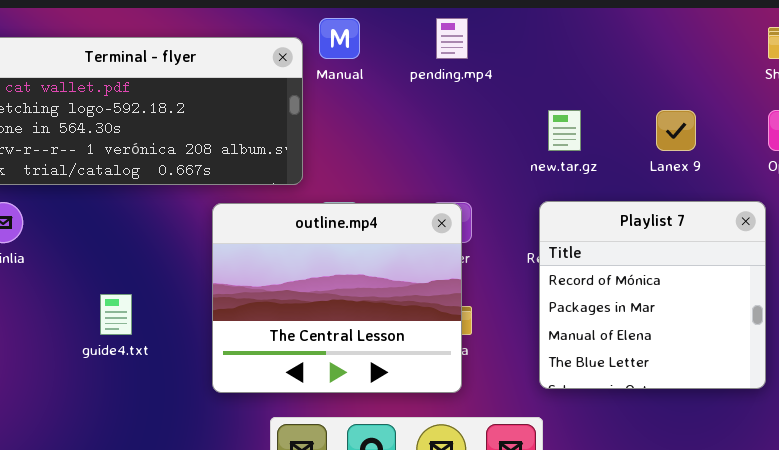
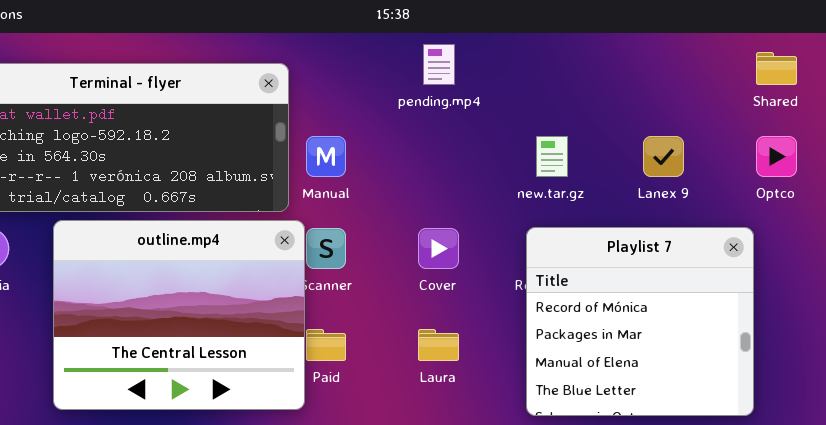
Manual: [319,18,360,59] -> [306,136,346,177], moved
outline.mp4: [212,203,462,393] -> [53,220,305,410], moved

